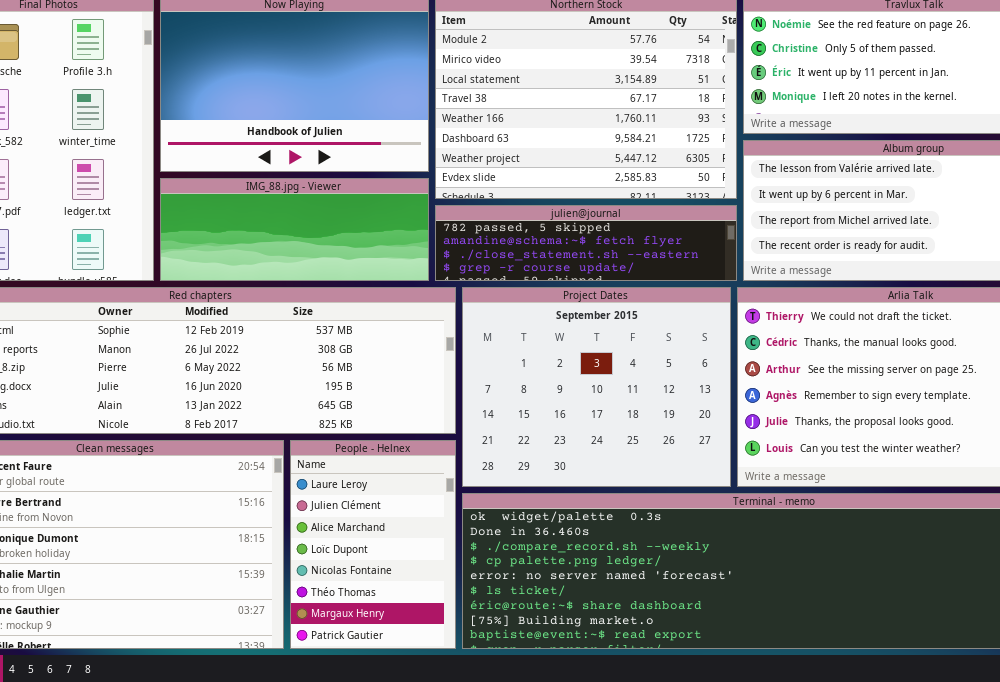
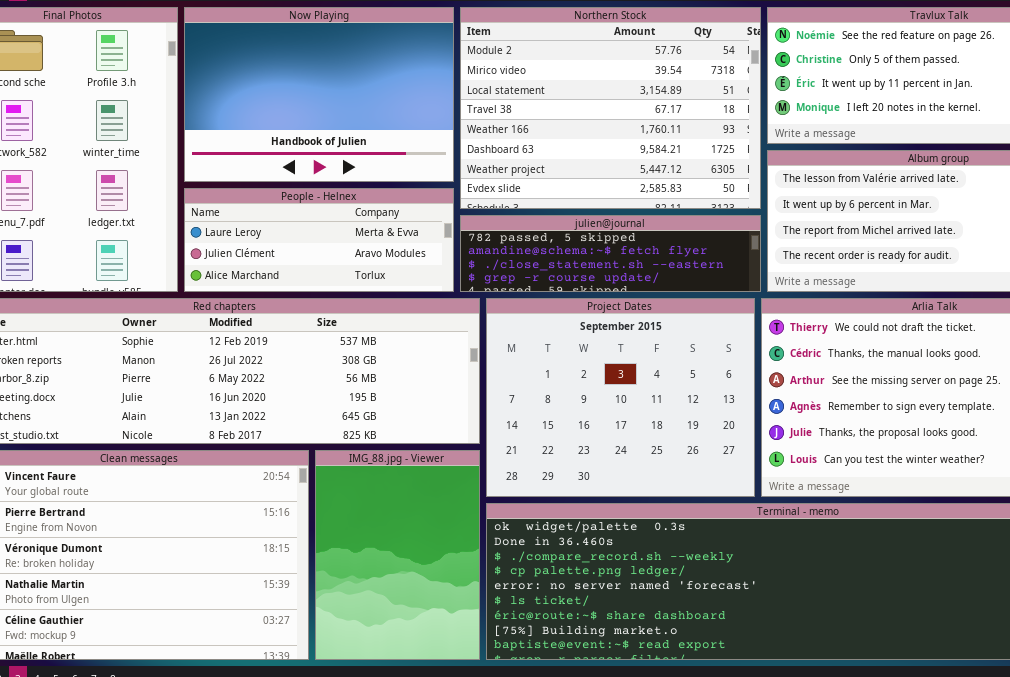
IMG_88.jpg - Viewer: [160,178,429,281] -> [315,450,480,660], moved, resized
People - Helnex: [290,440,456,649] -> [184,188,454,292], moved, resized

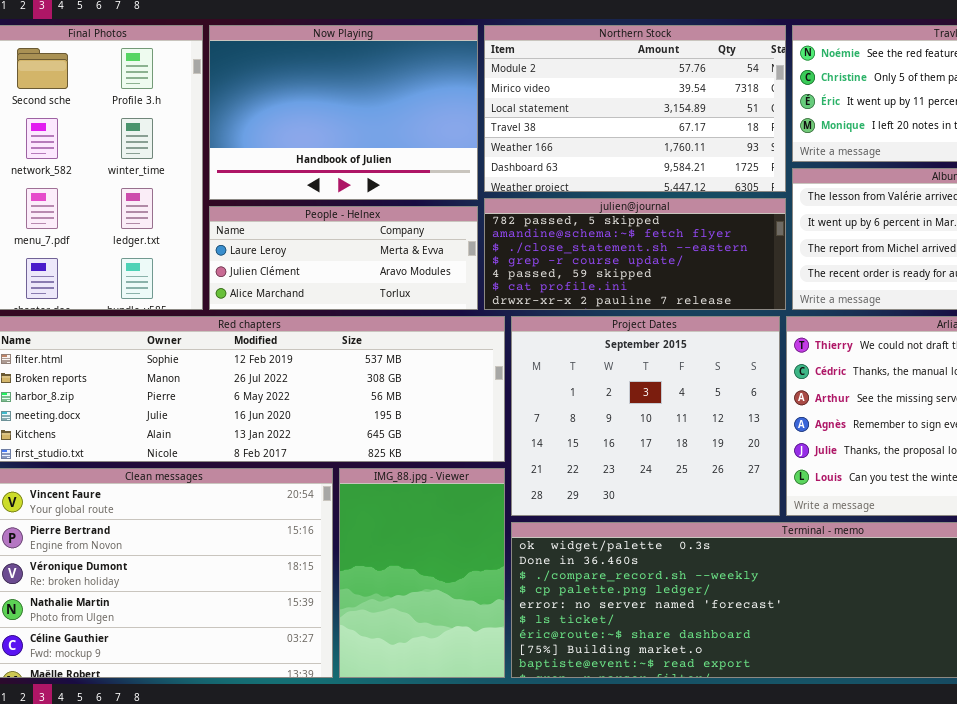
Northern Stock: [460,7,761,209] -> [484,25,786,192], resized
julien@journal: [460,215,761,292] -> [484,198,786,310], resized

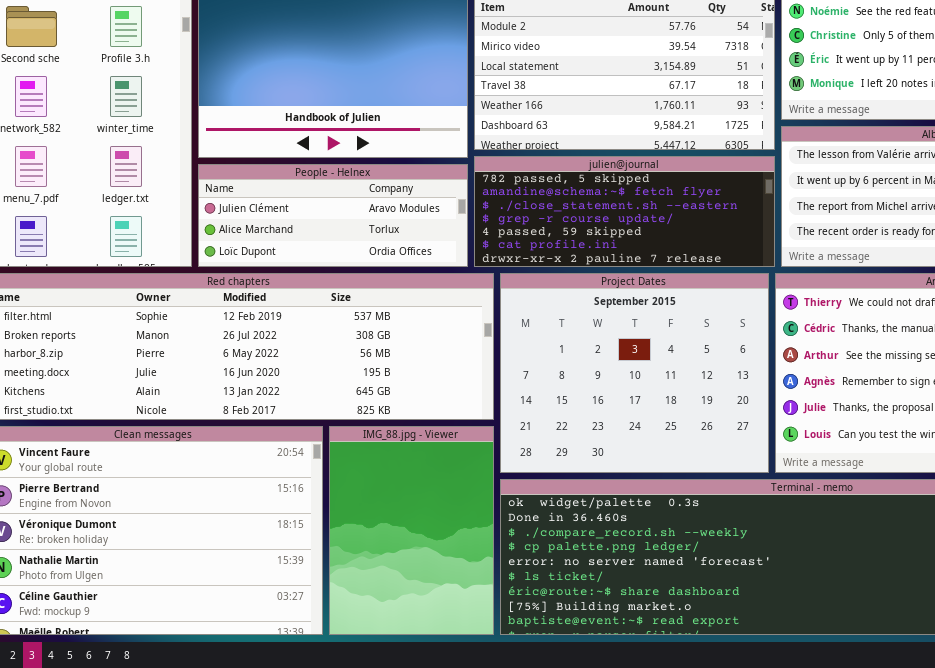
People - Helnex: [209,206,478,310] -> [198,164,468,267], scrolled down 1 row

